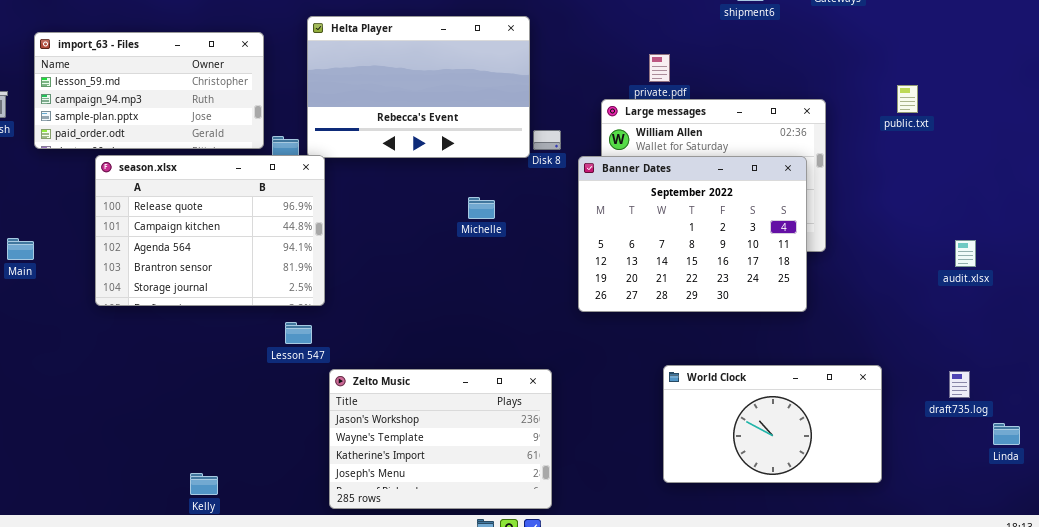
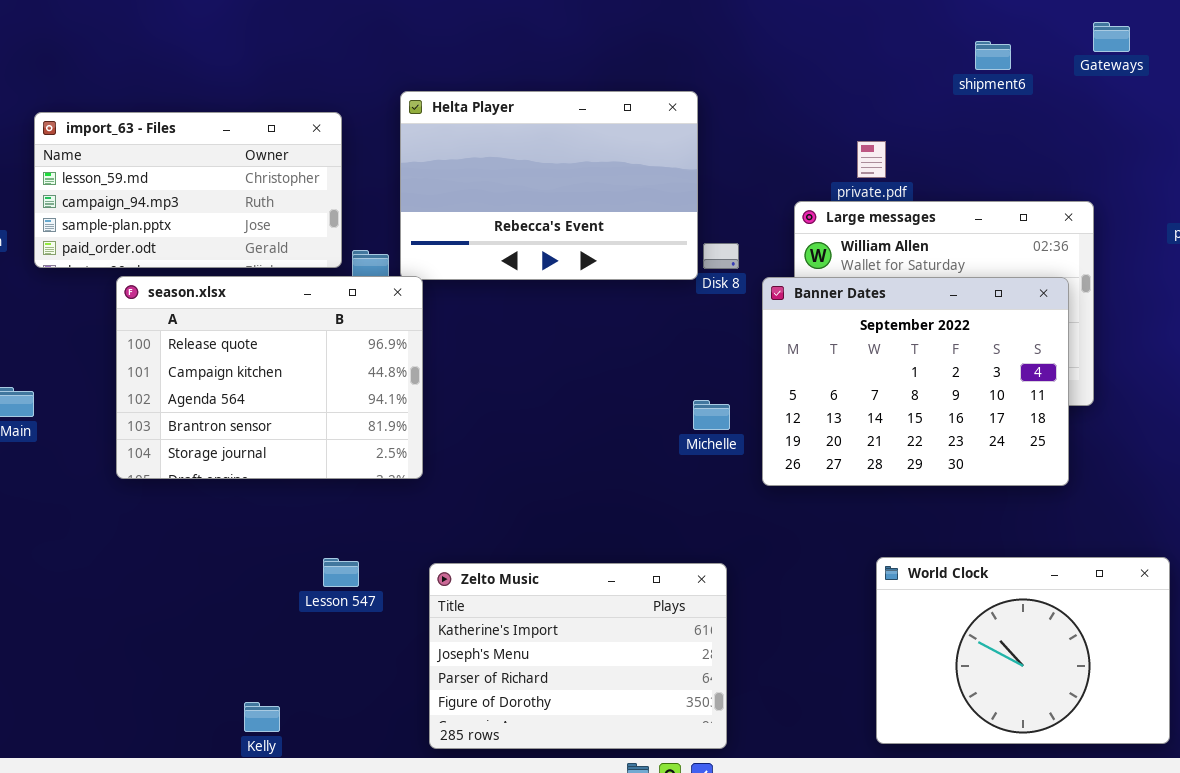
Michelle: [468,197,495,219] -> [693,400,730,430], moved
Lesson 547: [285,322,312,344] -> [323,558,359,587], moved
World Clock: [663,365,882,483] -> [876,557,1170,744], resized
Zelto Music: [329,369,552,509] -> [429,563,727,749], scrolled down 2 rows

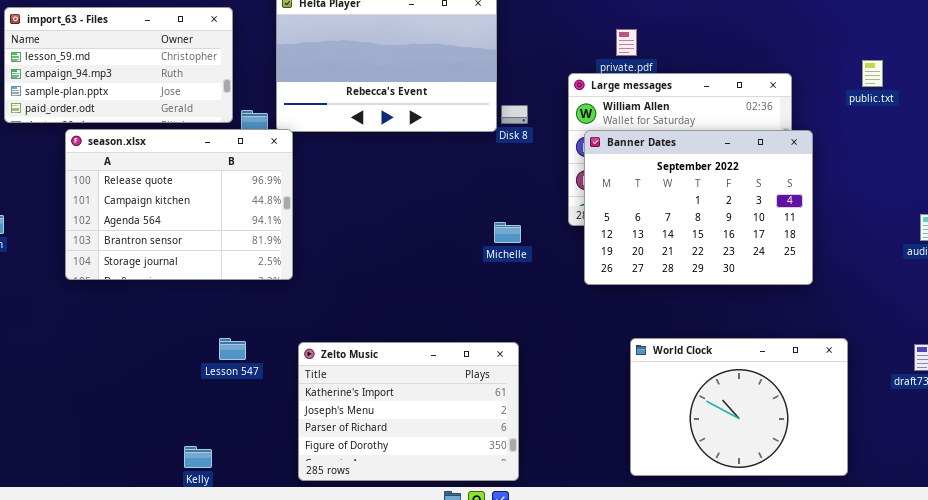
Banner Dates: [762,277,1069,486] -> [584,130,813,285], moved
Kelly: [244,702,280,732] -> [184,446,212,468], moved

